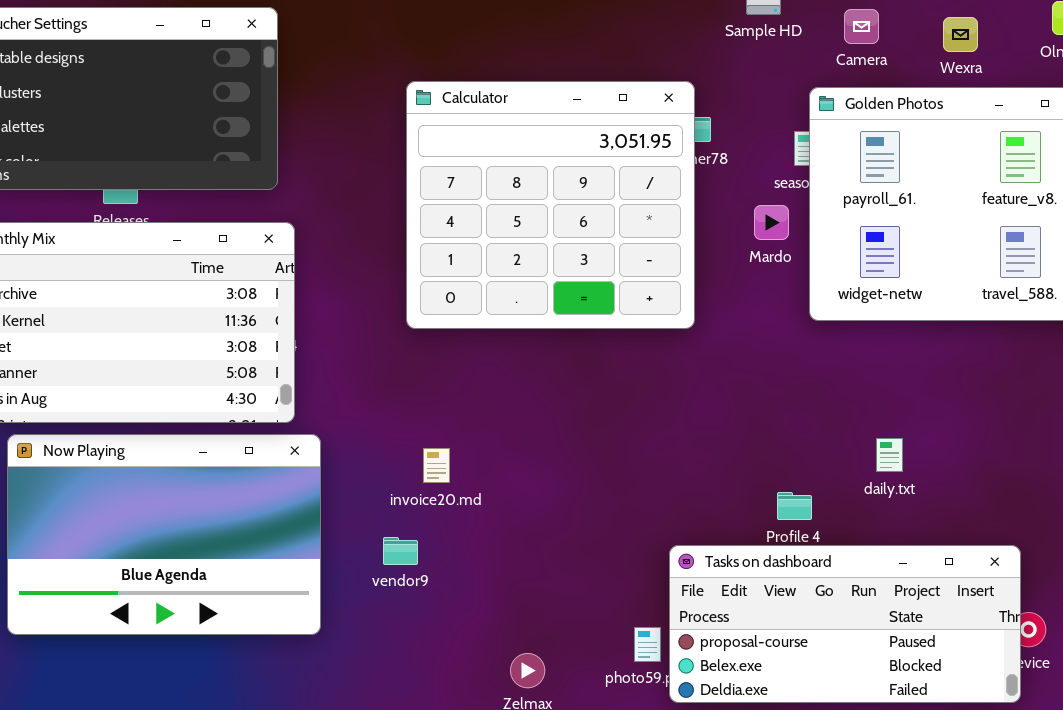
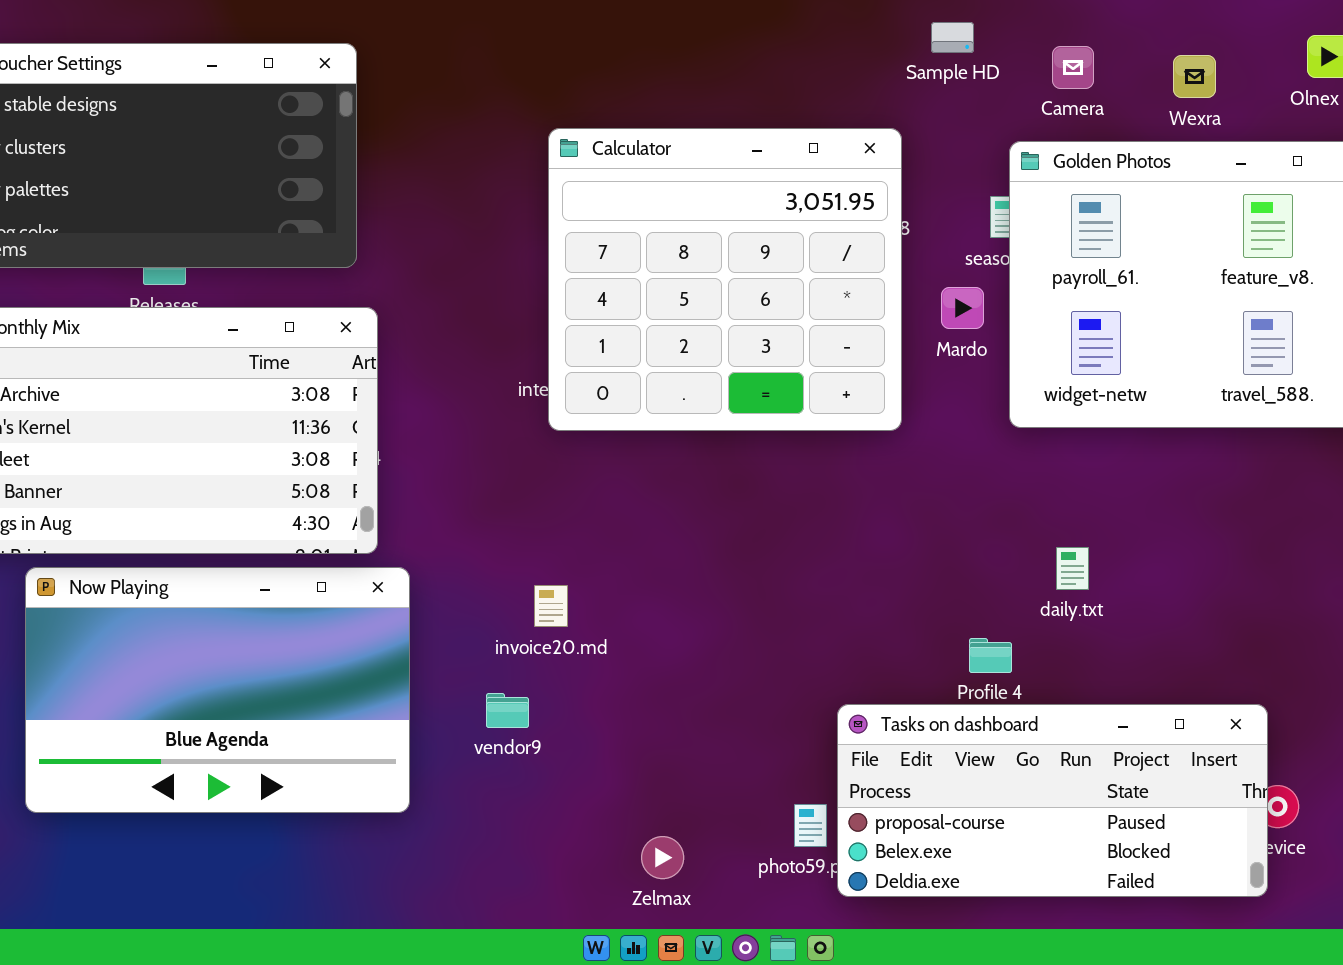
Calculator: [406,81,695,329] -> [548,128,902,431], moved
daily.txt: [876,438,903,472] -> [1056,547,1089,590], moved

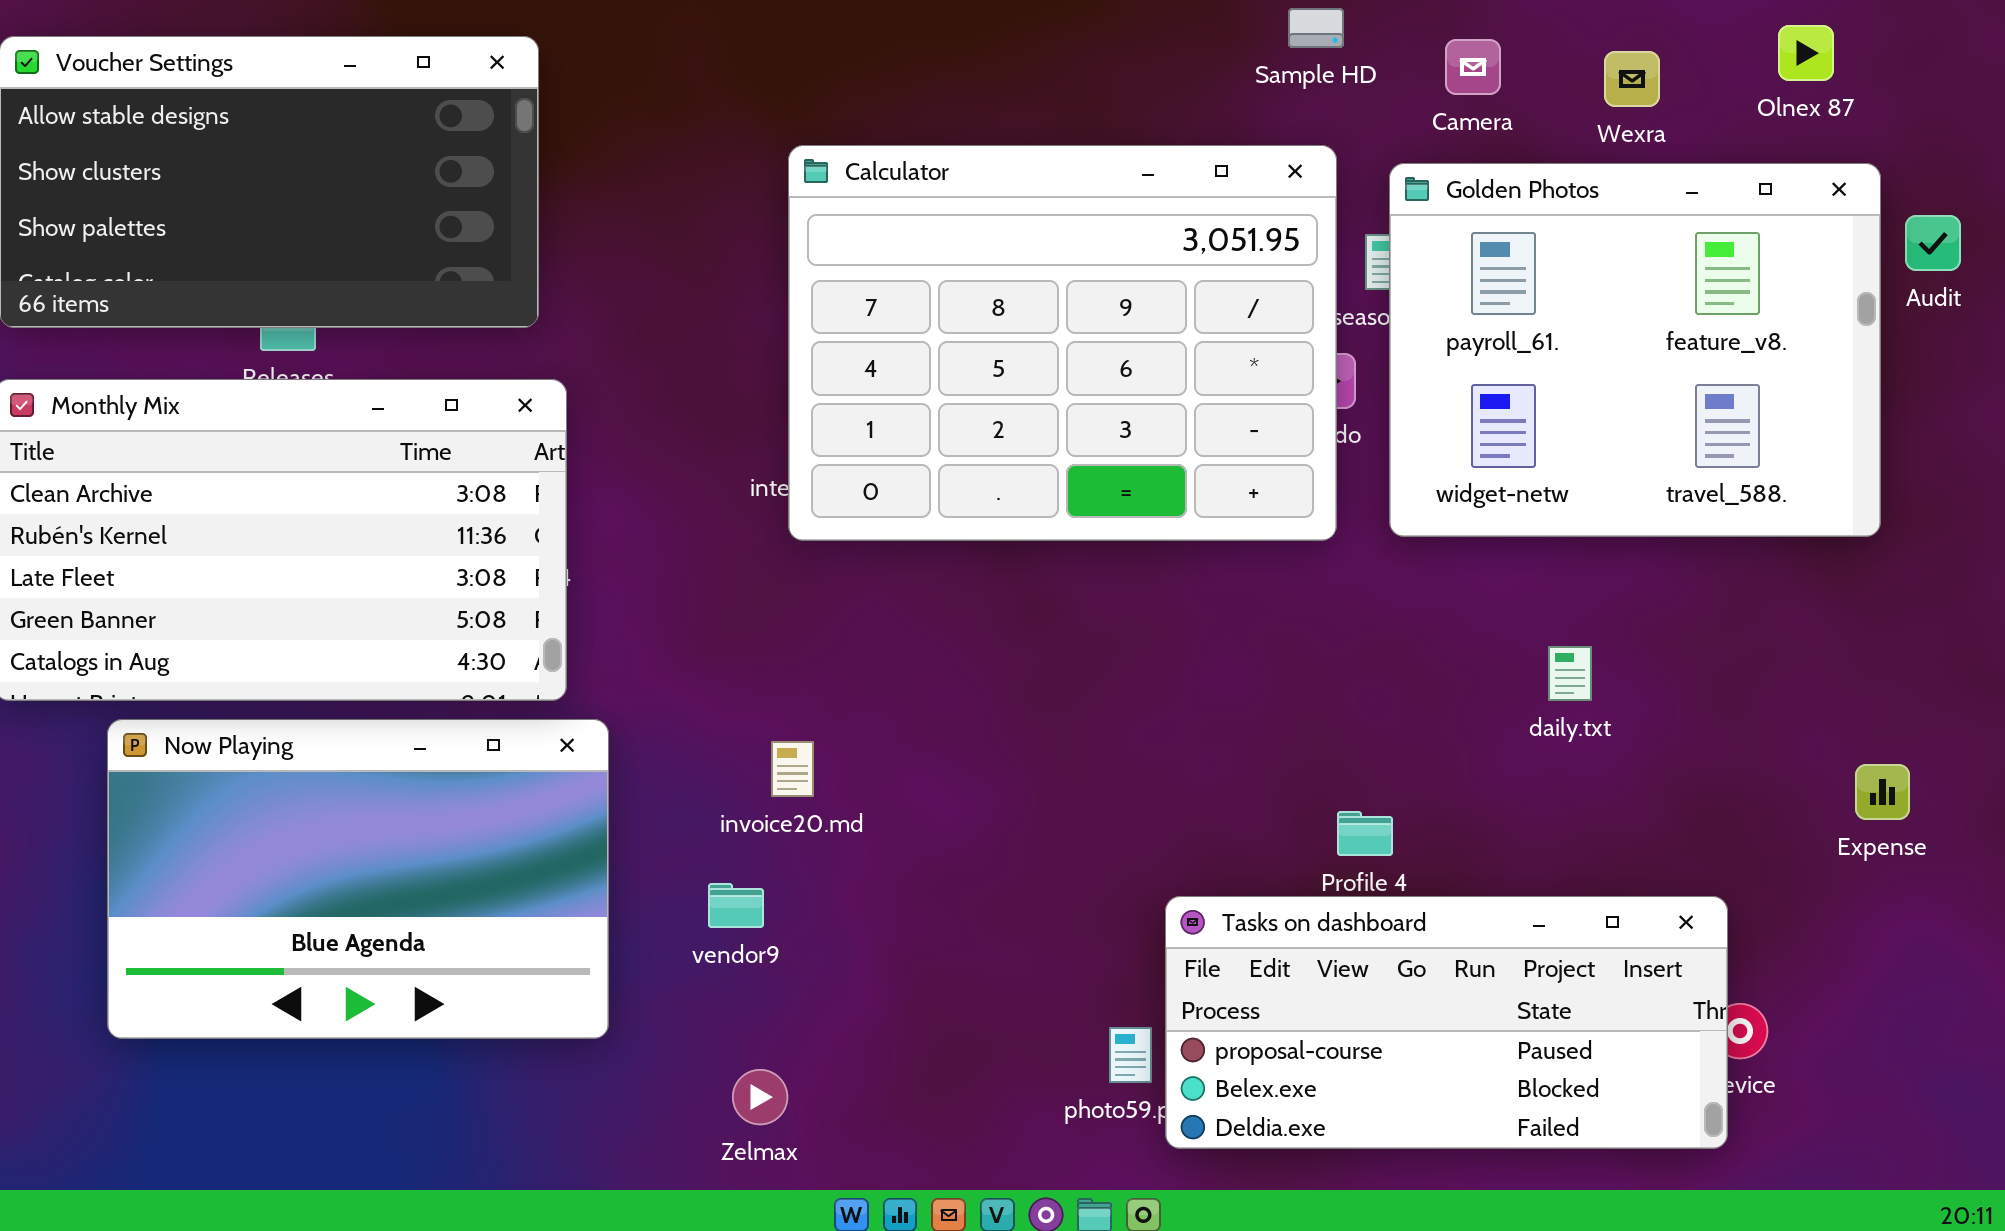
Calculator: [548,128,902,431] -> [788,145,1337,541], resized
daily.txt: [1056,547,1089,590] -> [1548,646,1592,701], moved
Zelmax: [641,836,684,879] -> [732,1069,788,1125], moved

